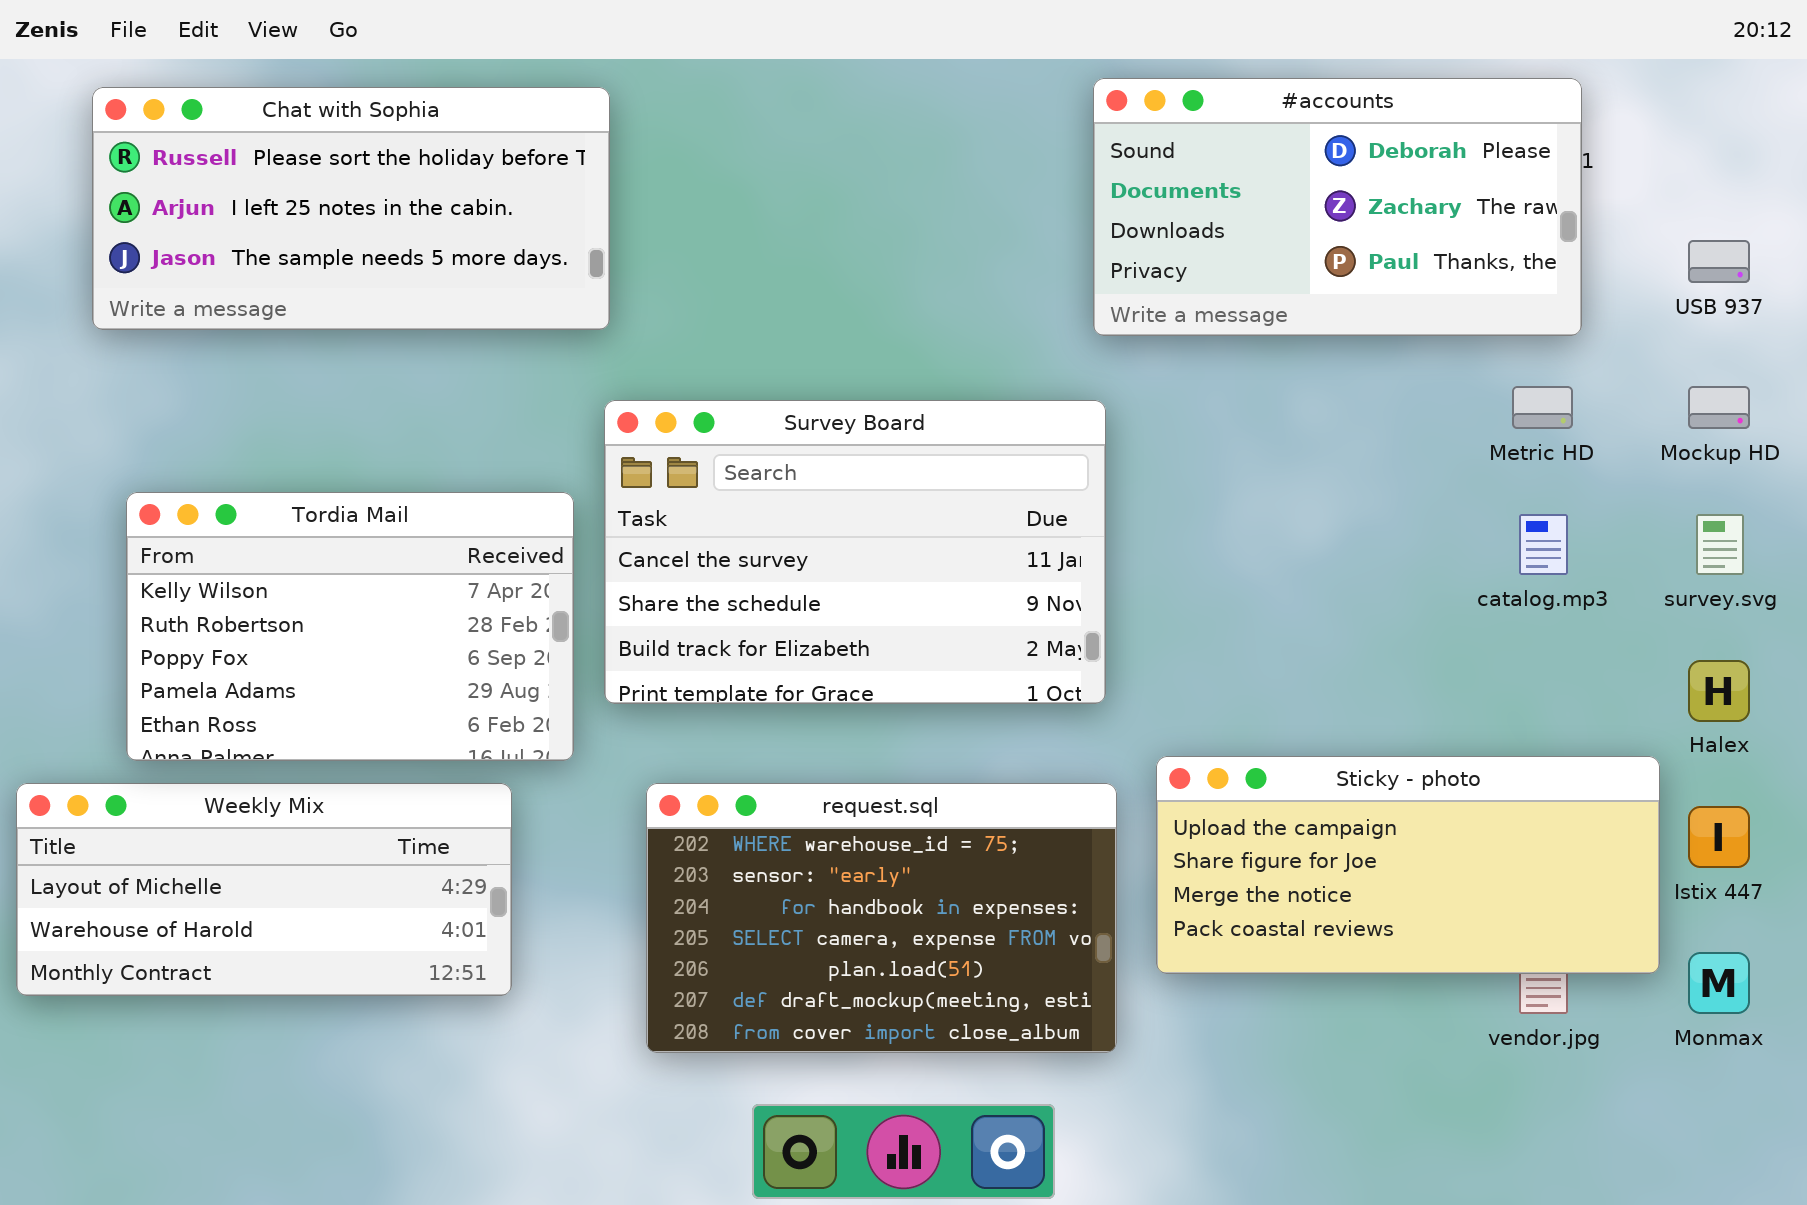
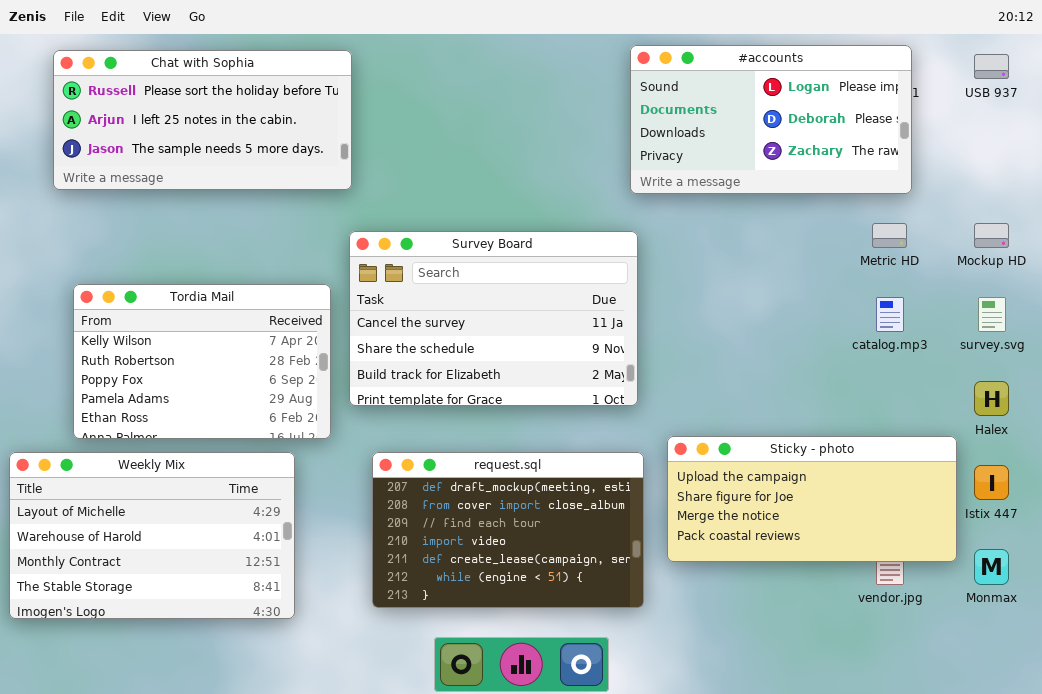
#accounts: [1093,78,1582,336] -> [630,45,912,194], scrolled up 1 row
USB 937: [1688,240,1750,283] -> [974,54,1009,79], moved
Weekly Mix: [16,783,512,996] -> [9,452,295,619], resized
request.sql: [646,783,1117,1053] -> [372,452,644,608], scrolled down 5 rows

